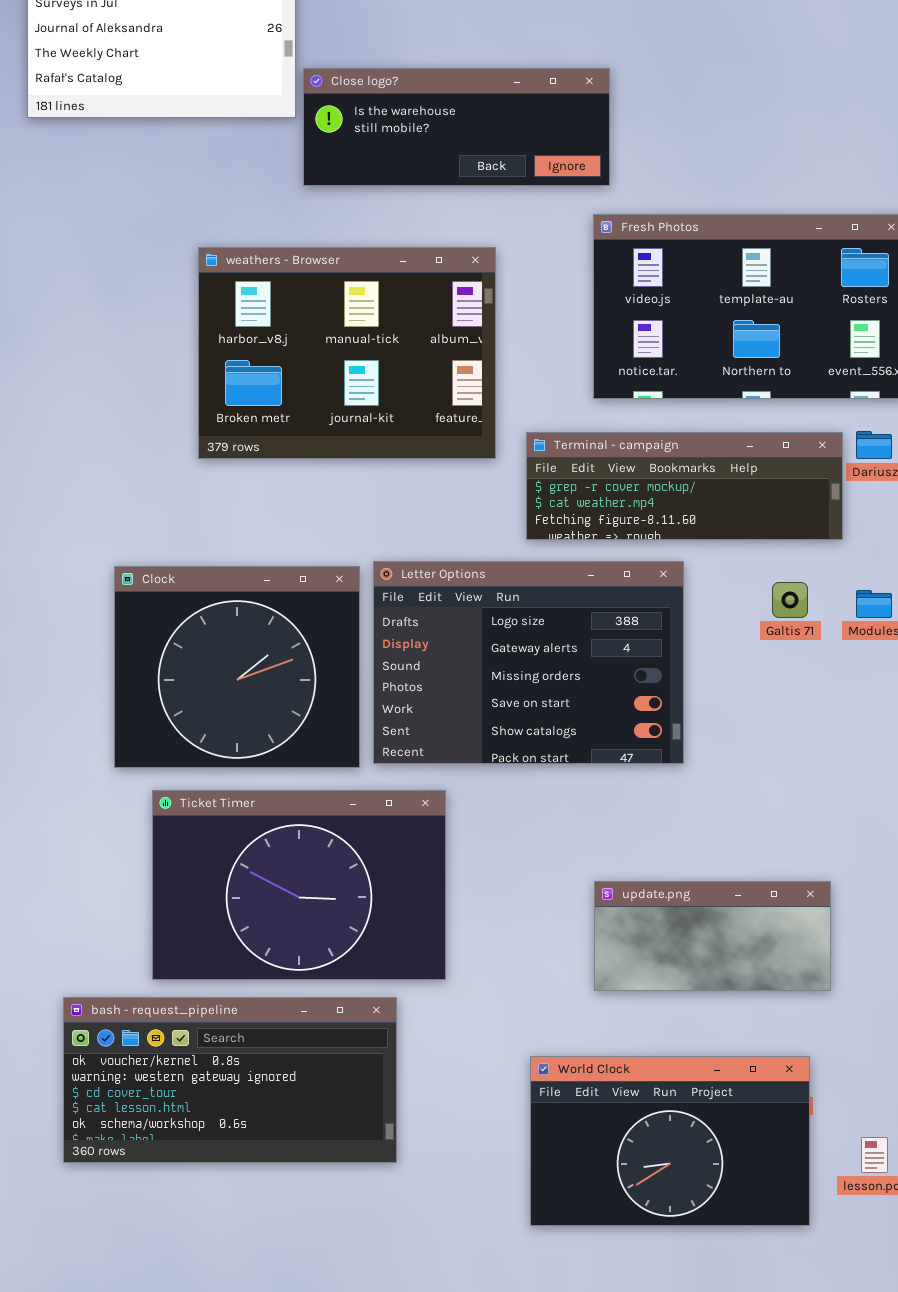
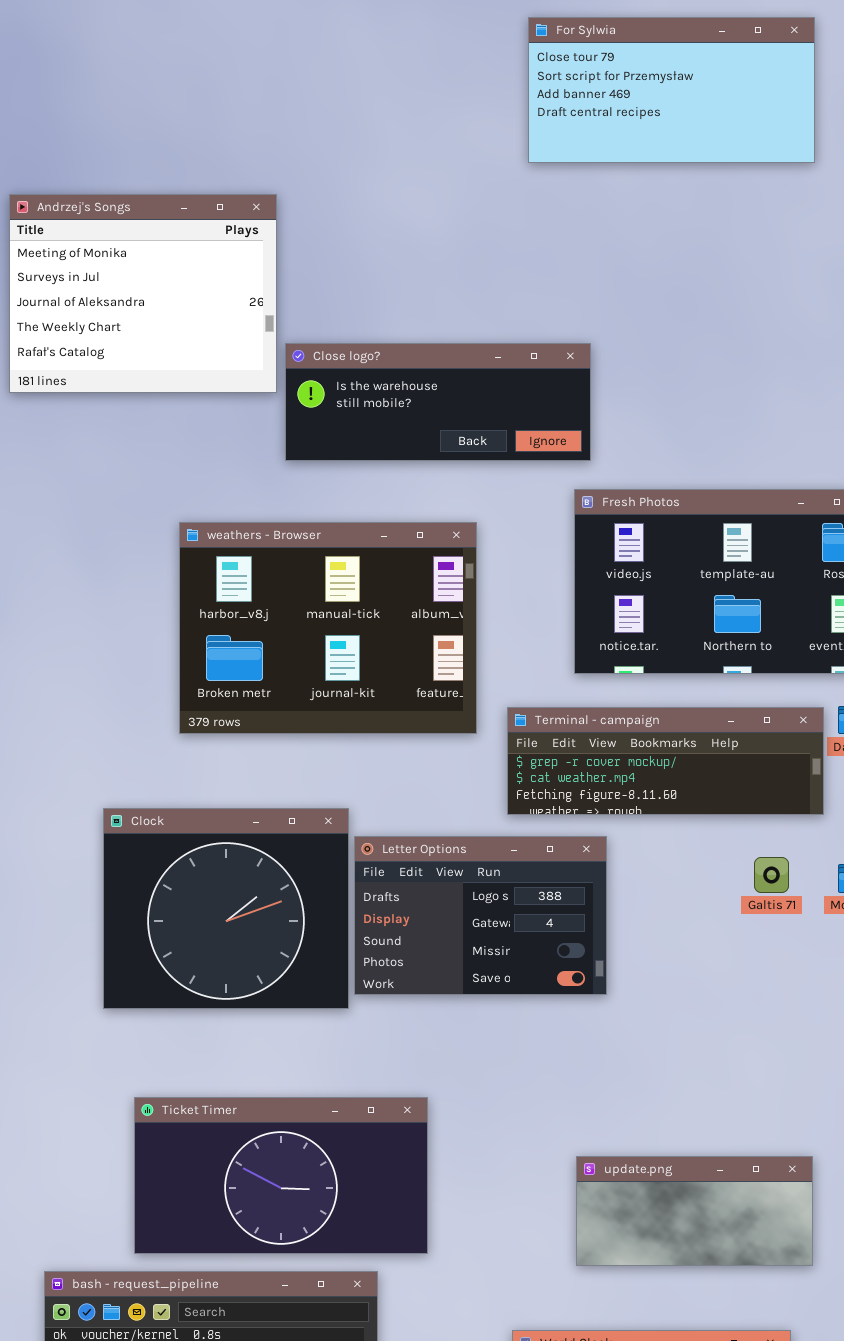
Letter Options: [373,561,684,764] -> [354,836,607,995], resized
Clock: [114,566,360,768] -> [103,808,349,1009], moved
Ticket Timer: [152,790,446,980] -> [134,1097,428,1254], resized

